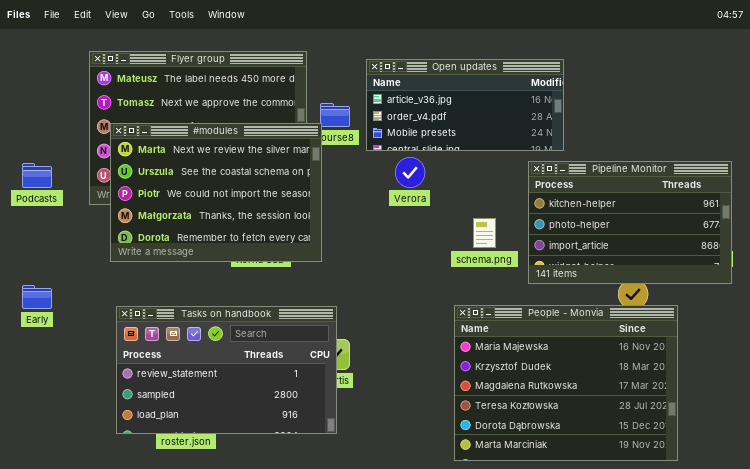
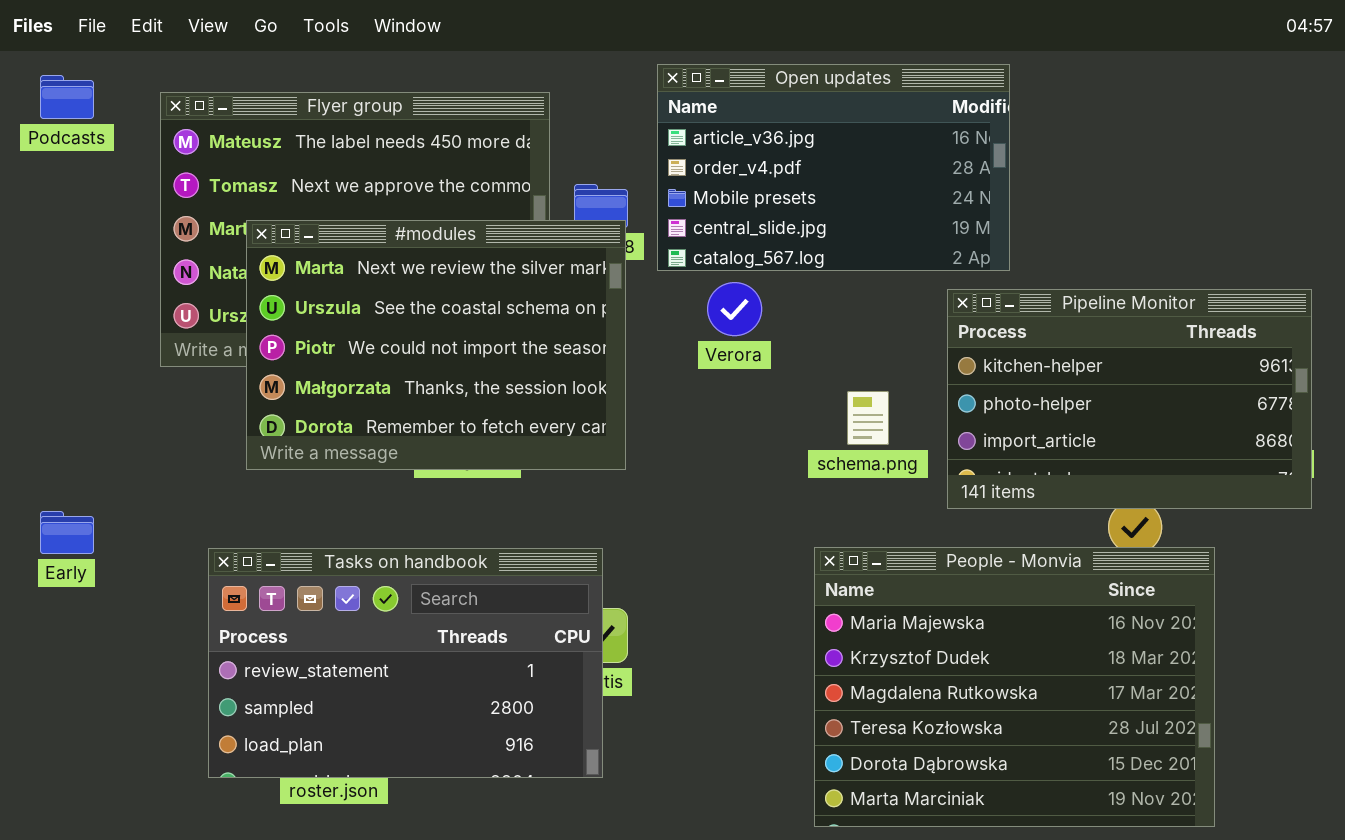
Open updates: [366,59,564,151] -> [657,64,1010,271], resized
#modules: [110,123,322,262] -> [246,220,626,470], moved
Podcasts: [22,163,52,188] -> [40,75,94,119], moved

